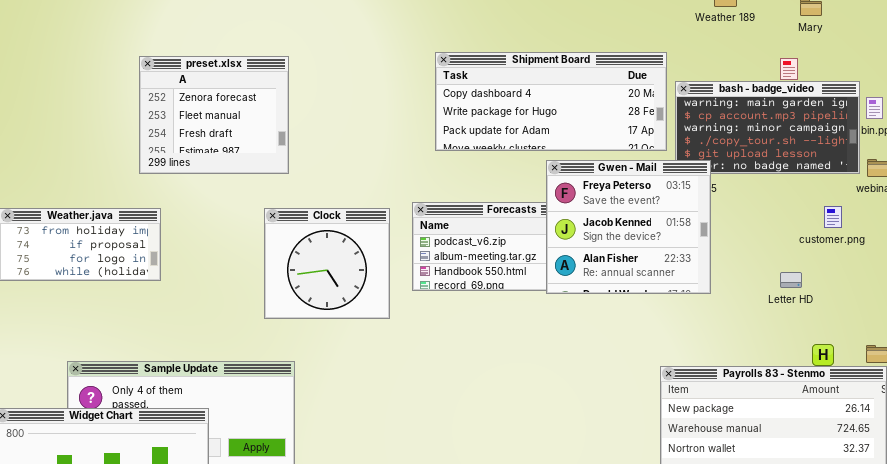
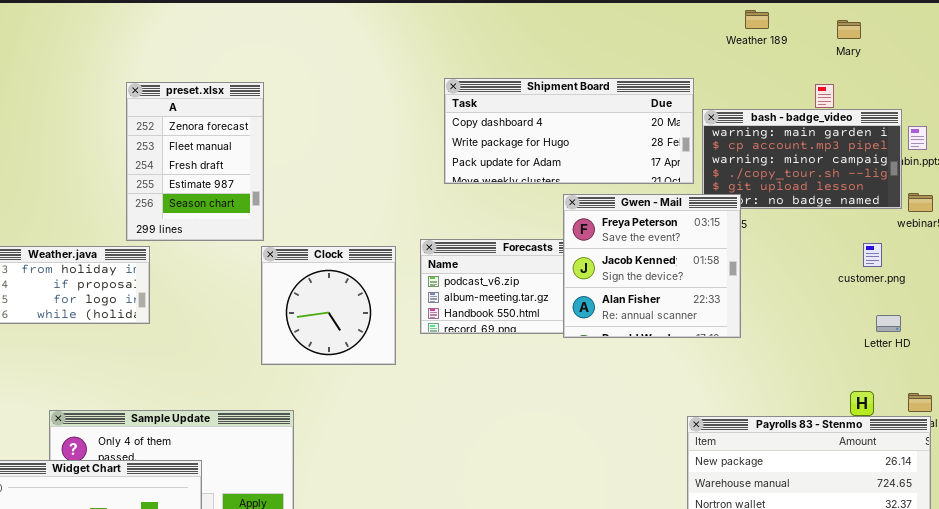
preset.xlsx: [139,56,289,174] -> [126,82,264,241], resized
Letter HD: [780,272,802,288] -> [876,315,901,332], moved

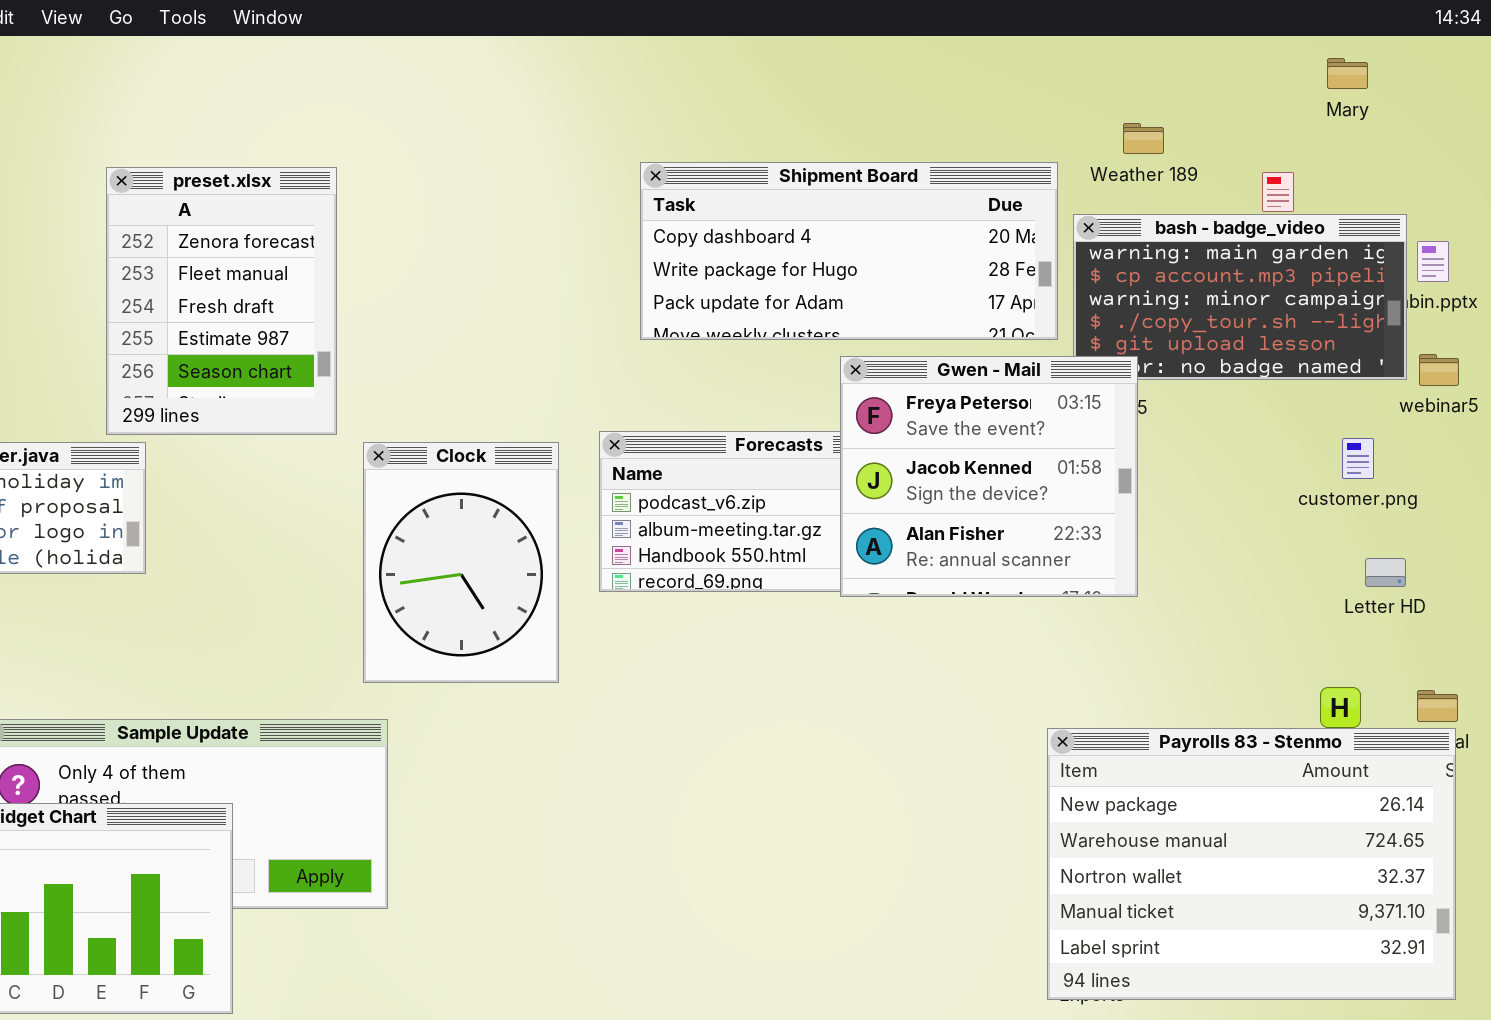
Weather 189: [745,10,769,29] -> [1123,123,1164,154], moved
Mary: [837,20,861,39] -> [1327,58,1368,89], moved
Clock: [261,246,396,365] -> [363,442,559,683], resized

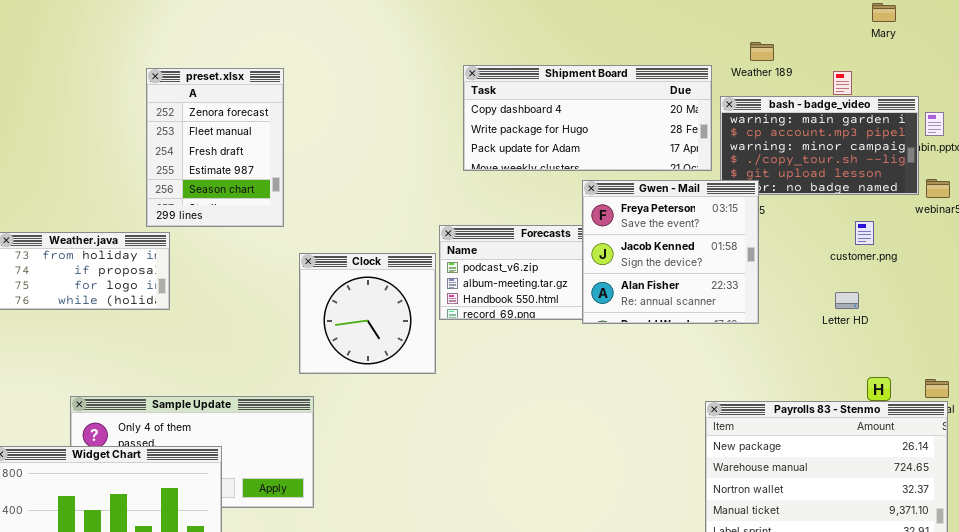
customer.png: [1342,438,1374,479] -> [855,221,874,245], moved
Clock: [363,442,559,683] -> [299,253,436,374], resized
Letter HD: [1365,558,1406,587] -> [835,292,859,309], moved

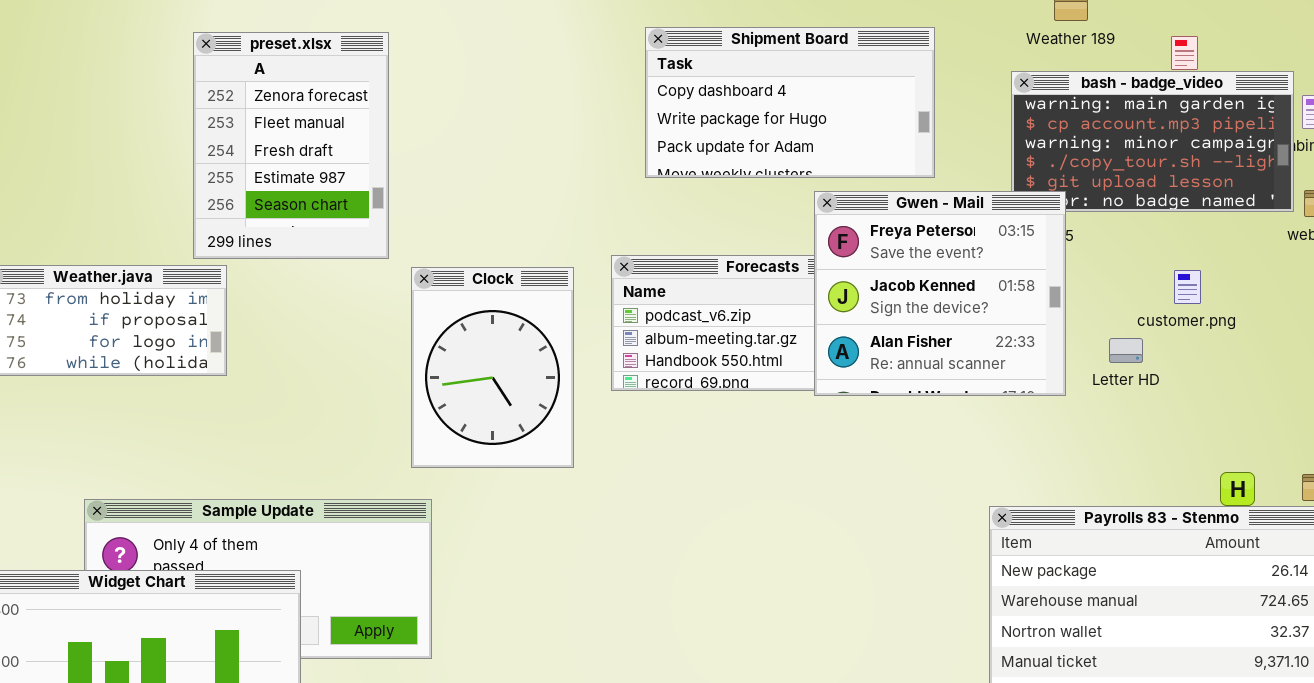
Shipment Board: [463,65,712,171] -> [645,27,935,178], resized
customer.png: [855,221,874,245] -> [1174,270,1201,304], moved
Clock: [299,253,436,374] -> [411,267,574,468], resized
Letter HD: [835,292,859,309] -> [1109,338,1143,363], moved

